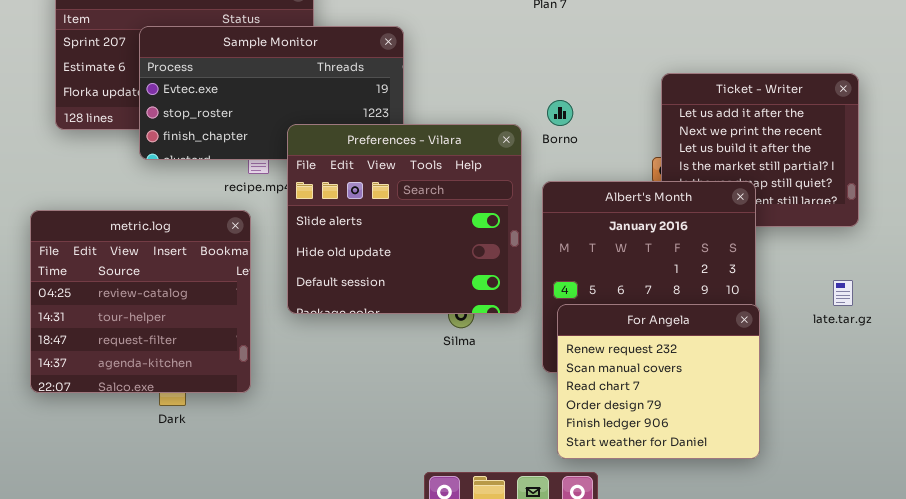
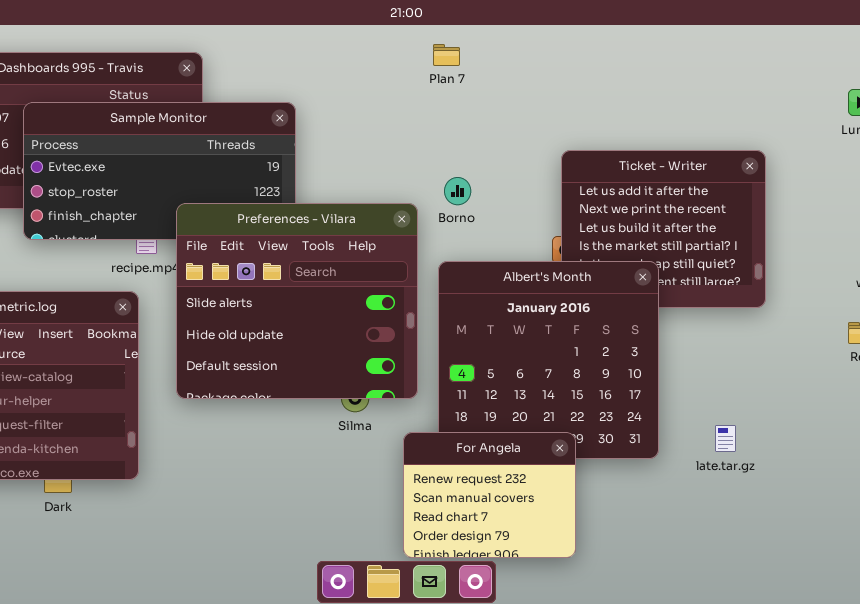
late.tar.gz: [833,280,853,306] -> [715,425,736,452], moved
For Angela: [557,304,760,459] -> [403,432,576,558], moved, resized

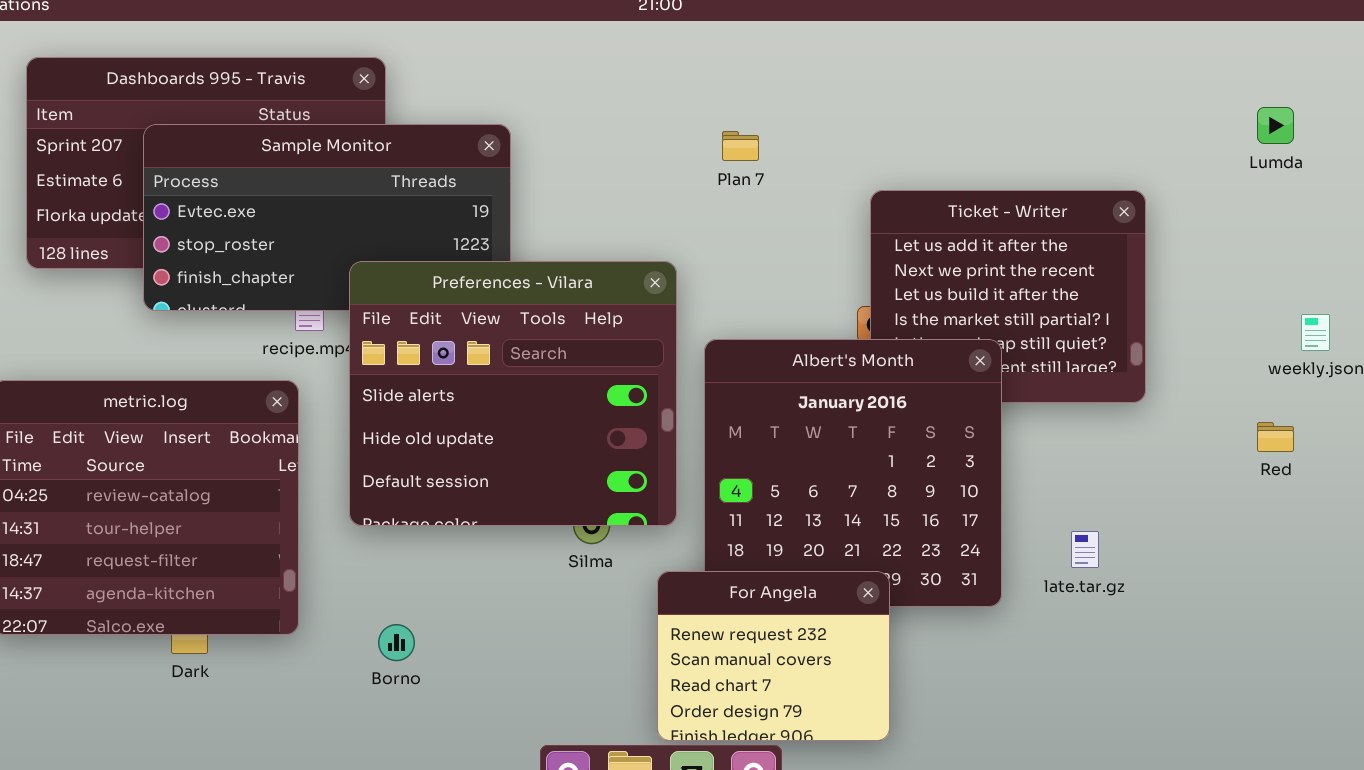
Plan 7: [433,44,460,66] -> [722,131,759,161], moved
Borno: [444,177,471,205] -> [378,624,415,661], moved
late.tar.gz: [715,425,736,452] -> [1071,531,1099,568], moved

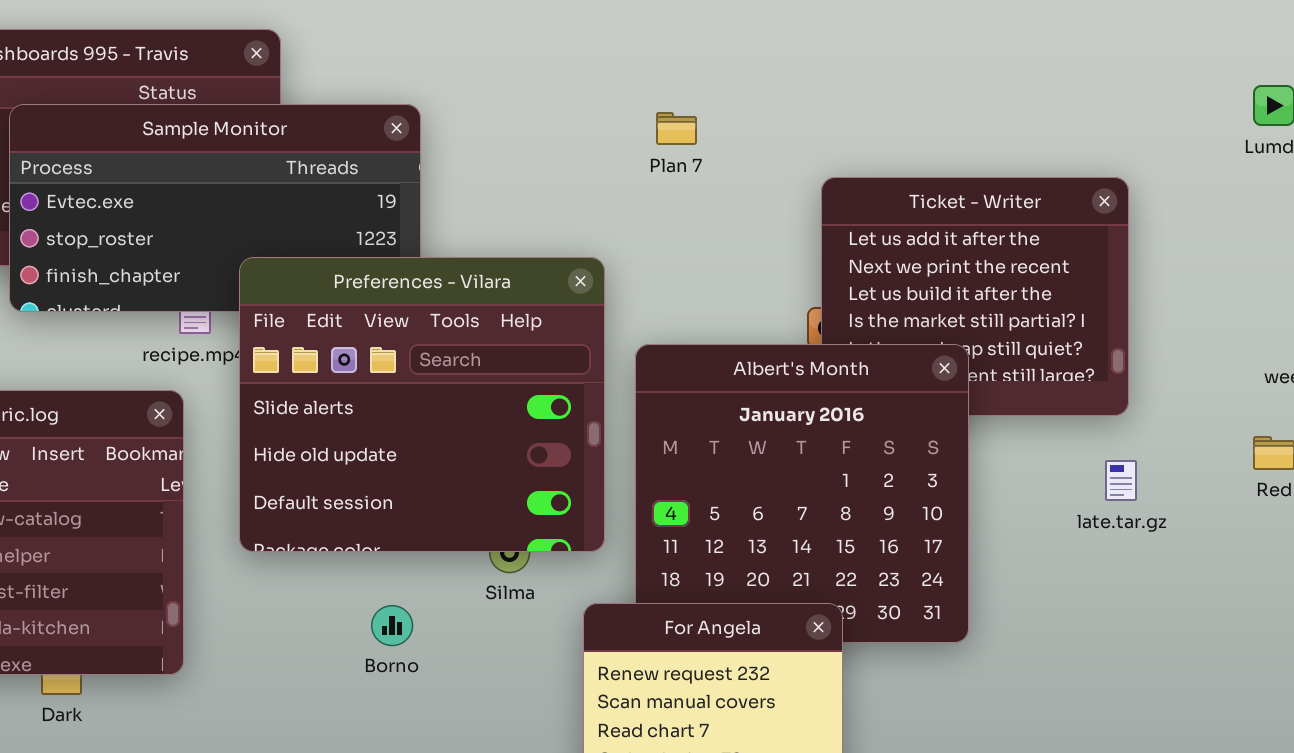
late.tar.gz: [1071,531,1099,568] -> [1105,460,1137,501], moved
Borno: [378,624,415,661] -> [371,605,413,646], moved

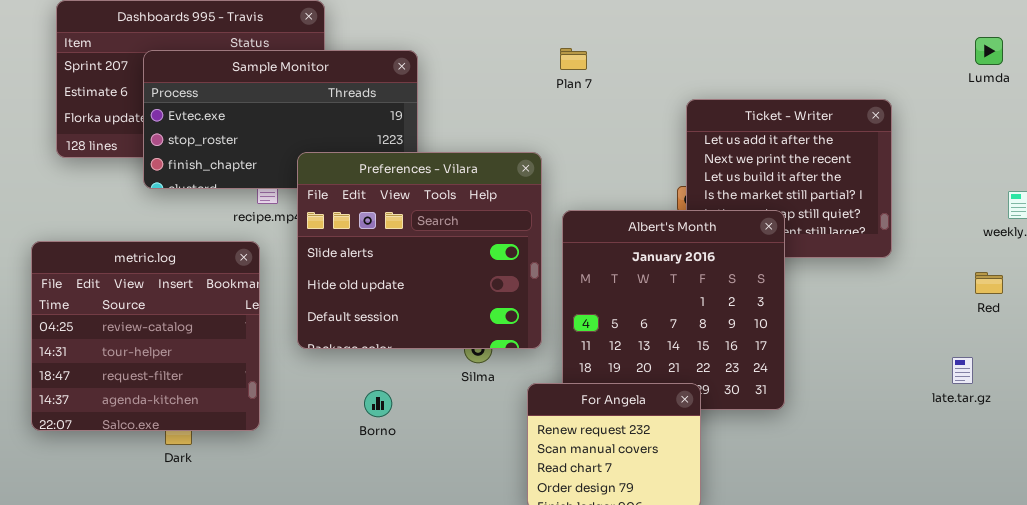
Plan 7: [656,112,697,145] -> [560,48,587,70], moved
late.tar.gz: [1105,460,1137,501] -> [952,357,973,384], moved
Borno: [371,605,413,646] -> [364,390,392,417], moved

